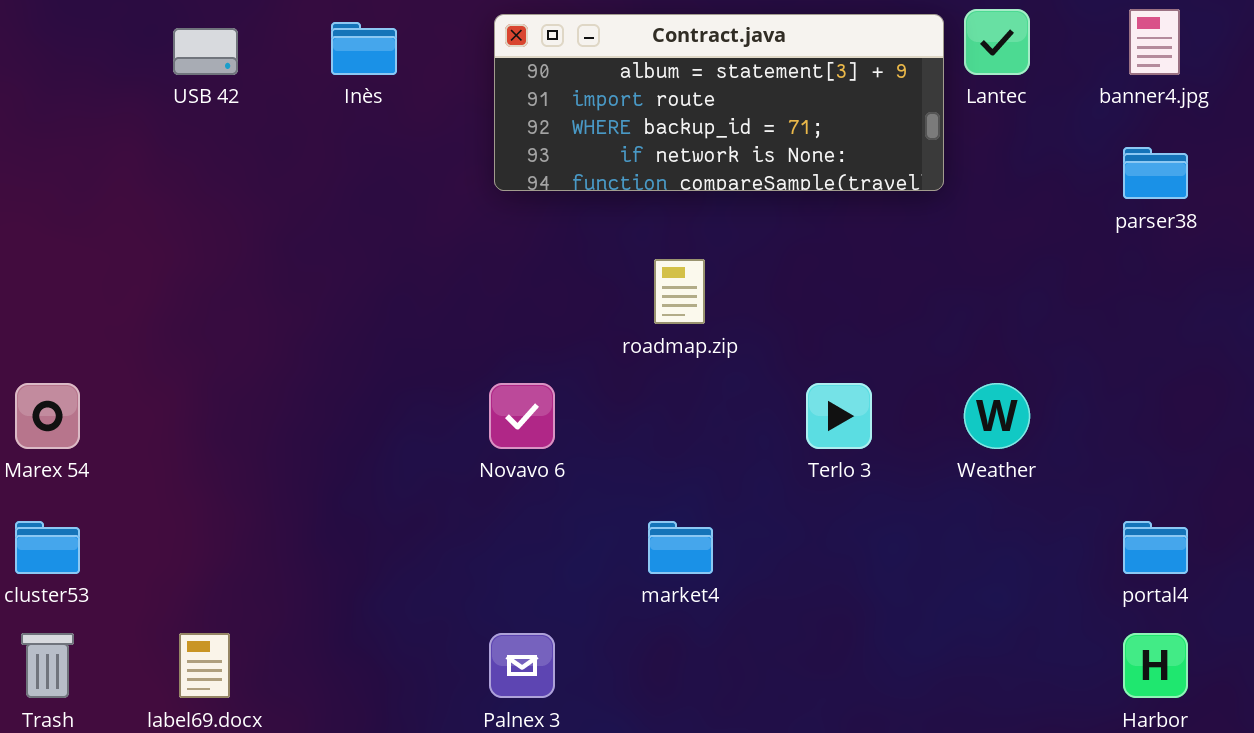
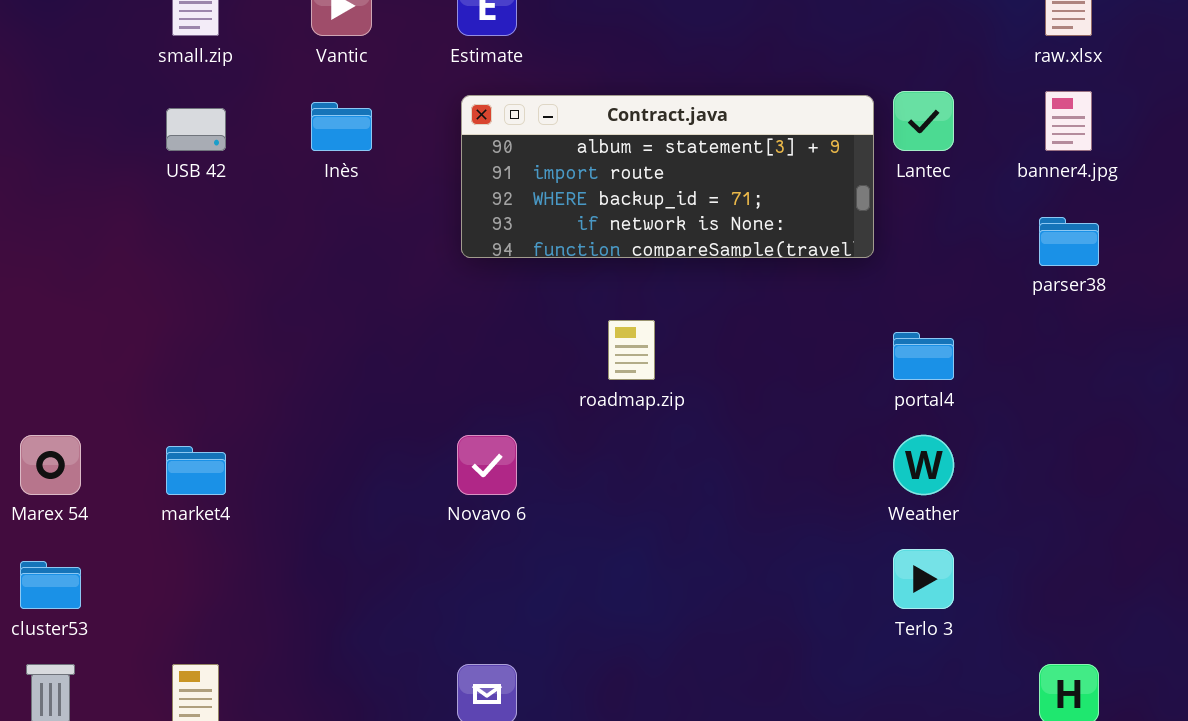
Terlo 3: [806,383,872,449] -> [893,549,954,609], moved
market4: [648,521,713,574] -> [166,446,226,495], moved
portal4: [1123,521,1188,574] -> [893,332,954,380], moved

